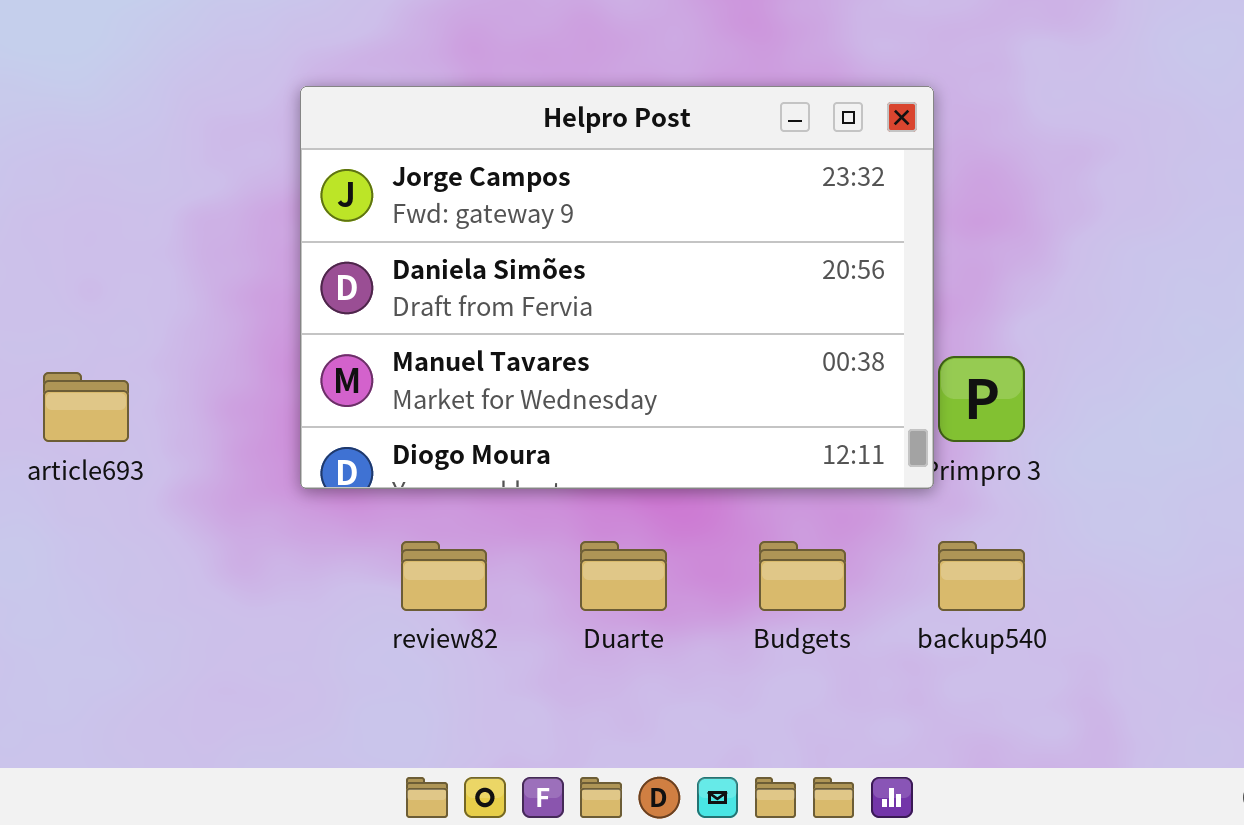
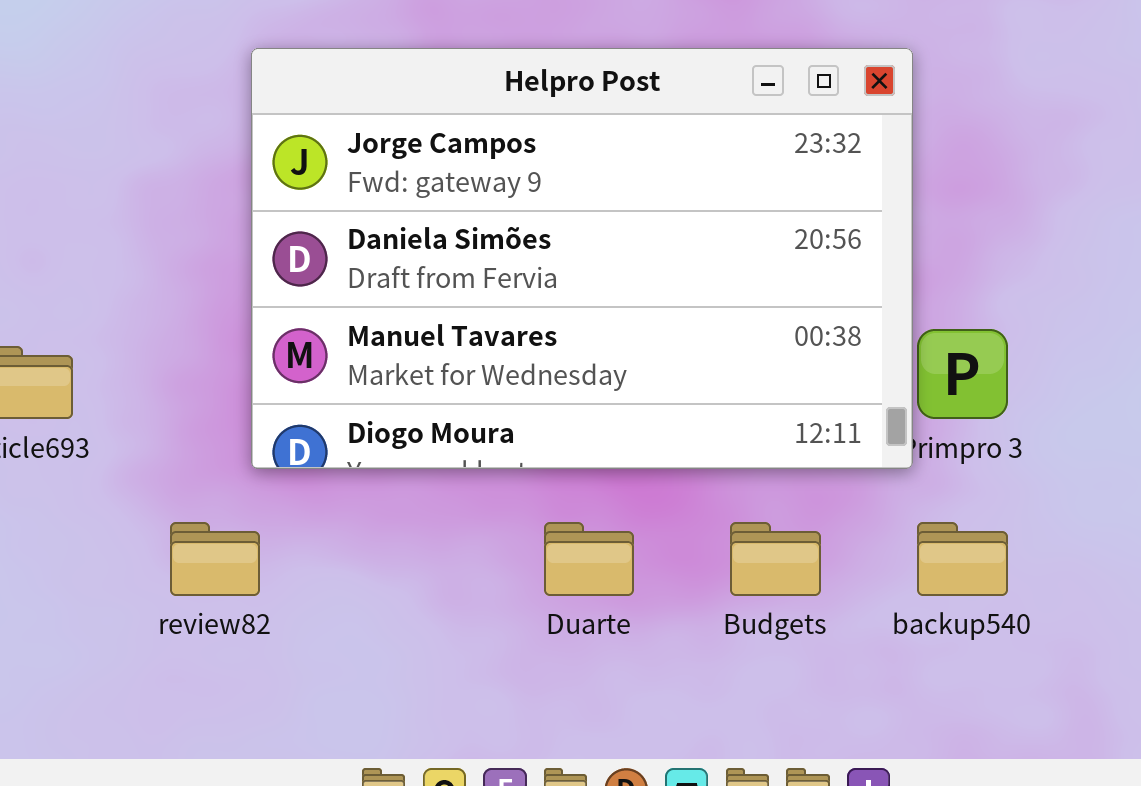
review82: [401,541,487,611] -> [170,522,260,596], moved

